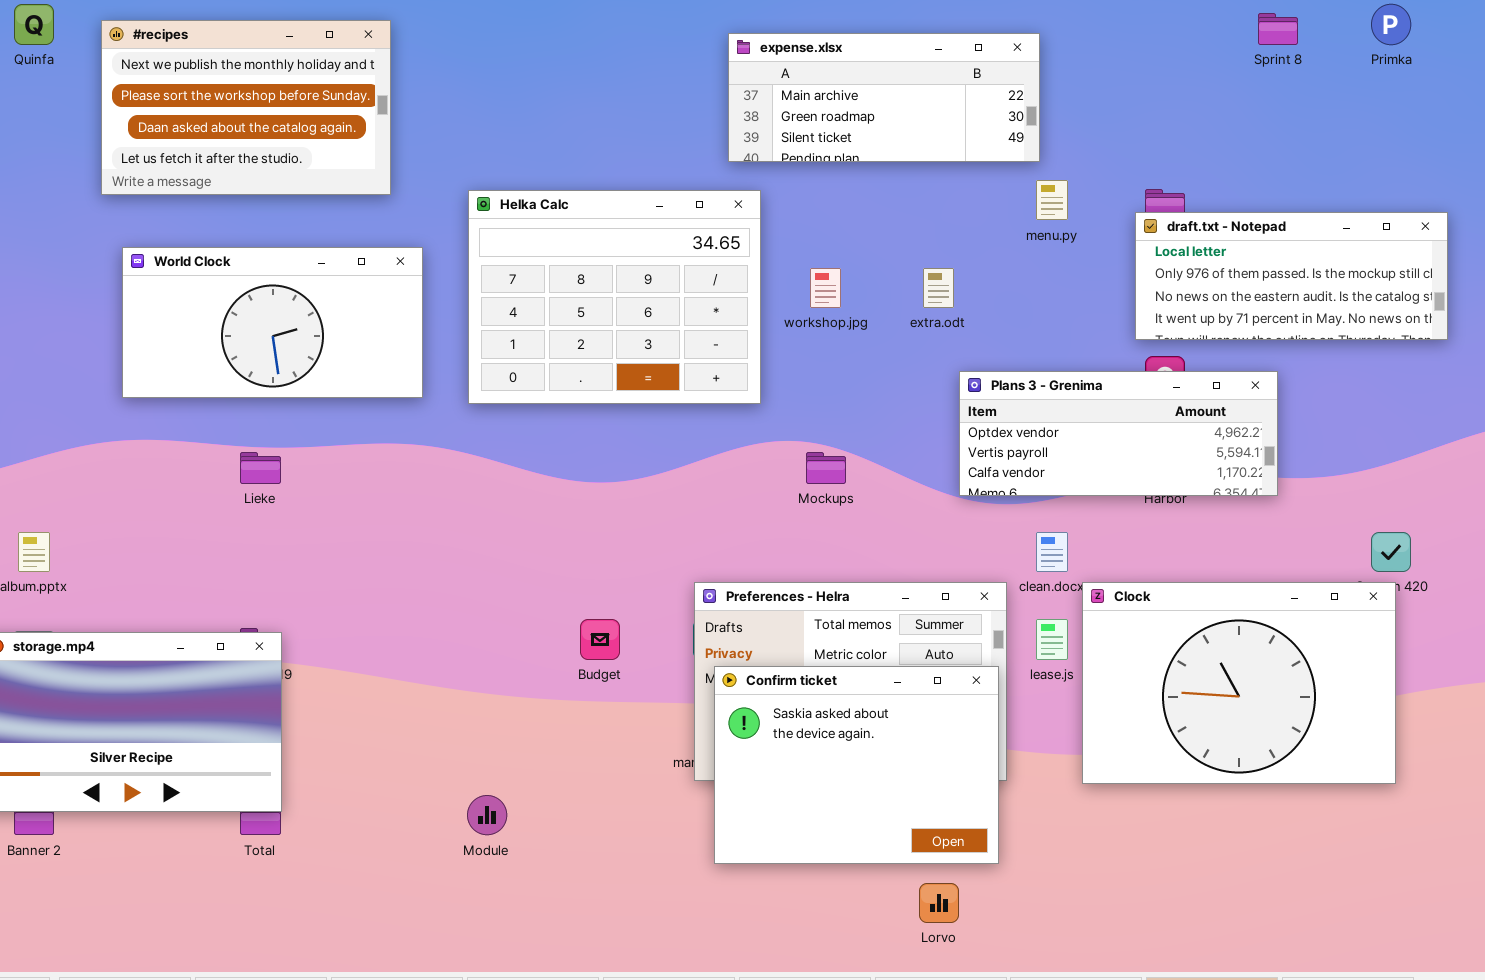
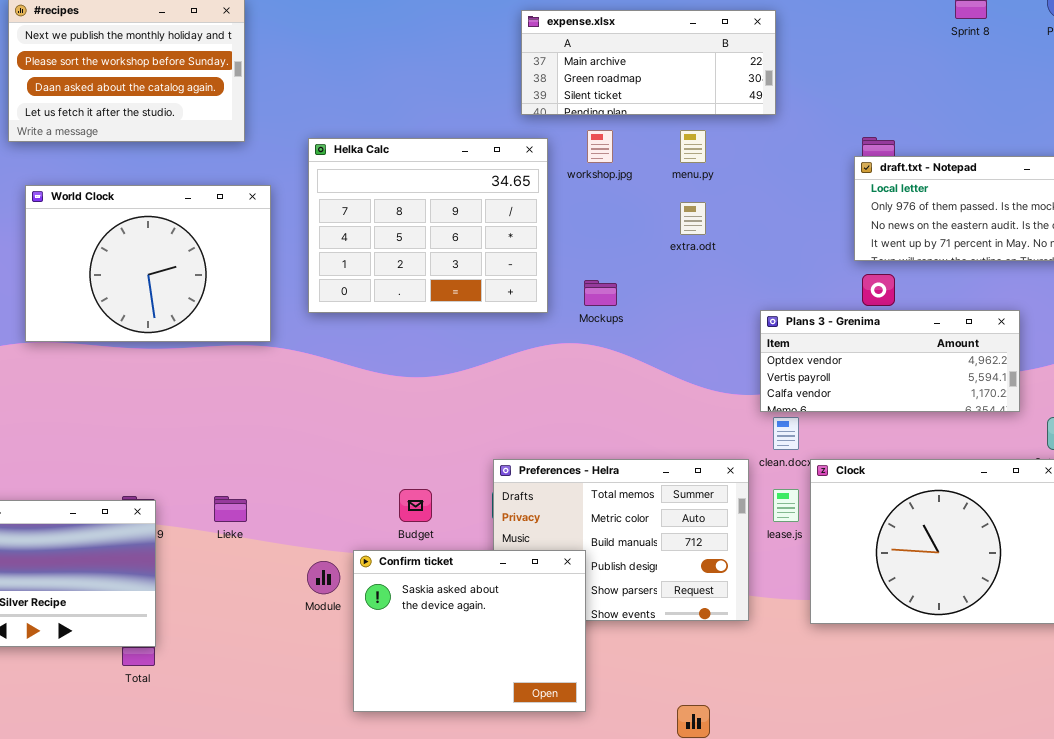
menu.py: [1036,180,1068,220] -> [680,130,706,163], moved
World Clock: [122,247,423,398] -> [25,185,271,342], resized
workshop.jpg: [810,268,841,308] -> [587,130,613,163], moved
Plans 3 - Grenima: [959,371,1278,496] -> [760,310,1020,412], moved
Lieke: [240,452,281,484] -> [214,496,247,522], moved
Mockups: [806,452,846,484] -> [584,280,617,306], moved
Confirm ticket: [714,666,999,864] -> [353,550,586,712], moved
Module: [467,795,507,835] -> [307,561,340,594], moved

